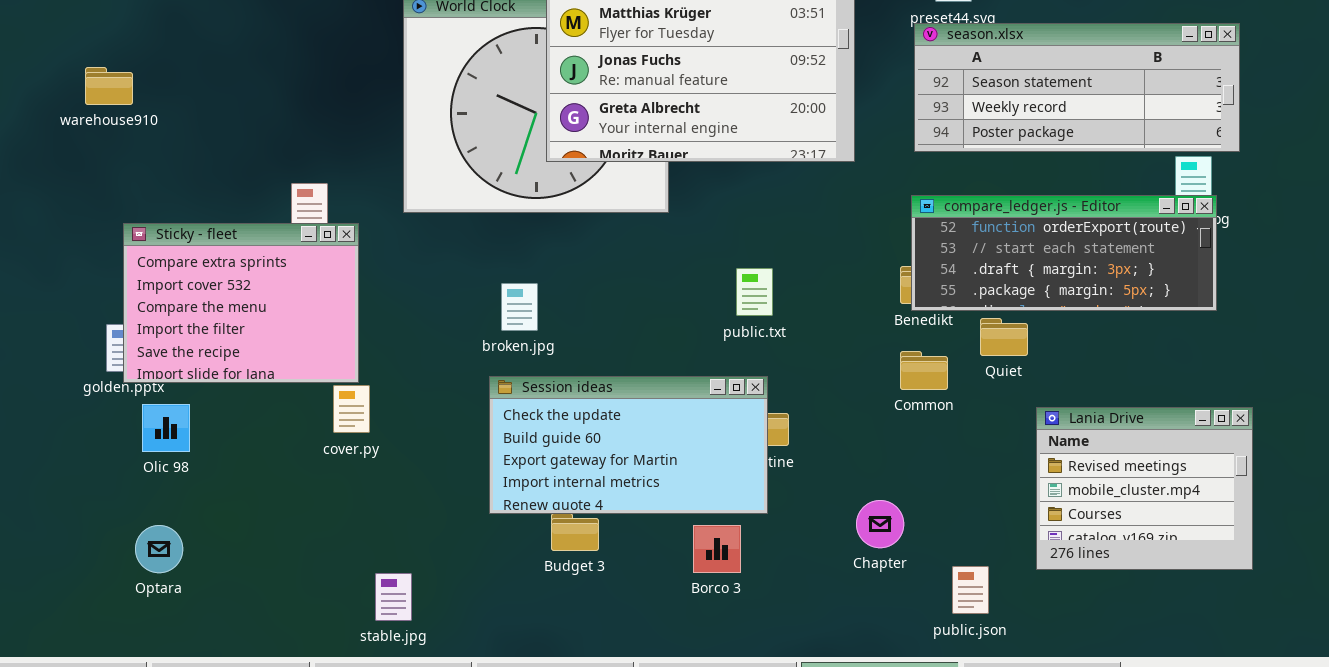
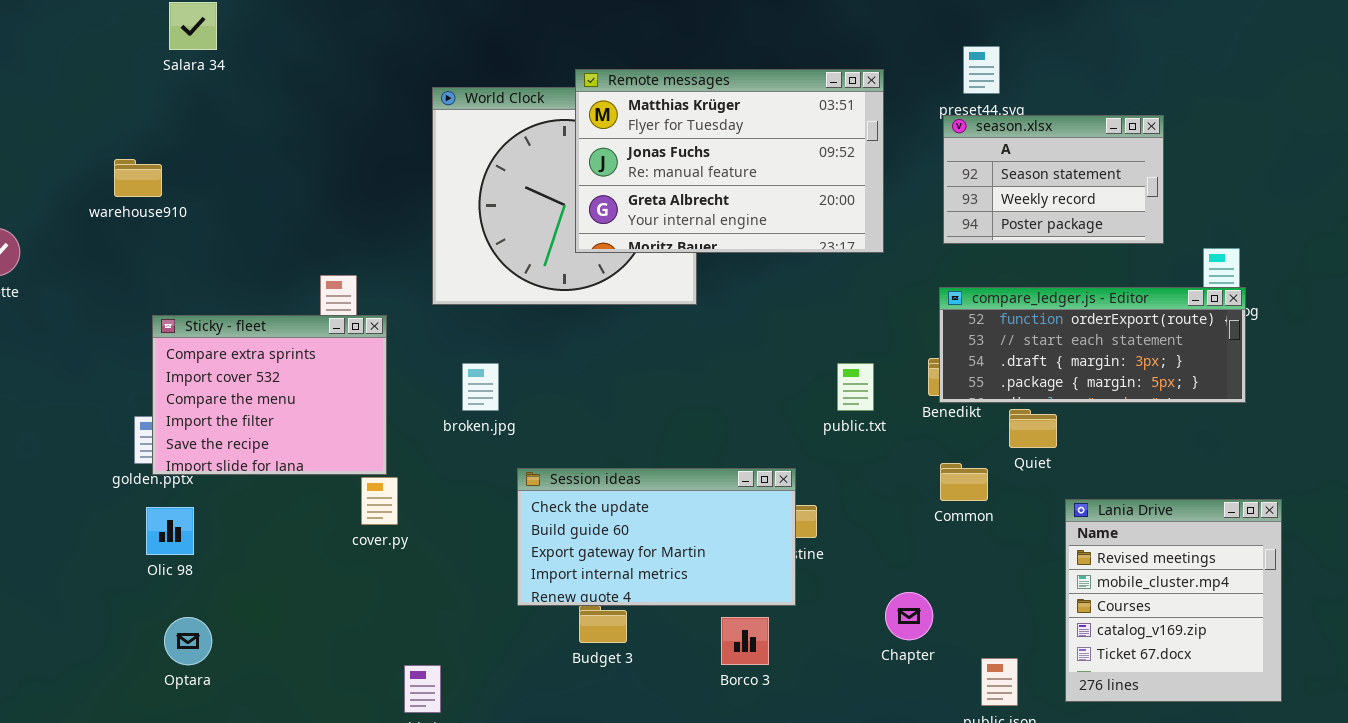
season.xlsx: [914,23,1240,152] -> [943,115,1164,244], resized
public.txt: [736,268,773,316] -> [837,363,874,411], moved
broken.jpg: [501,283,538,331] -> [462,363,499,411], moved
Common: [900,351,948,390] -> [940,463,988,501], moved
Olic 98: [142,404,190,452] -> [146,507,194,555], moved
Lania Drive: [1036,407,1253,570] -> [1065,499,1282,702], resized

